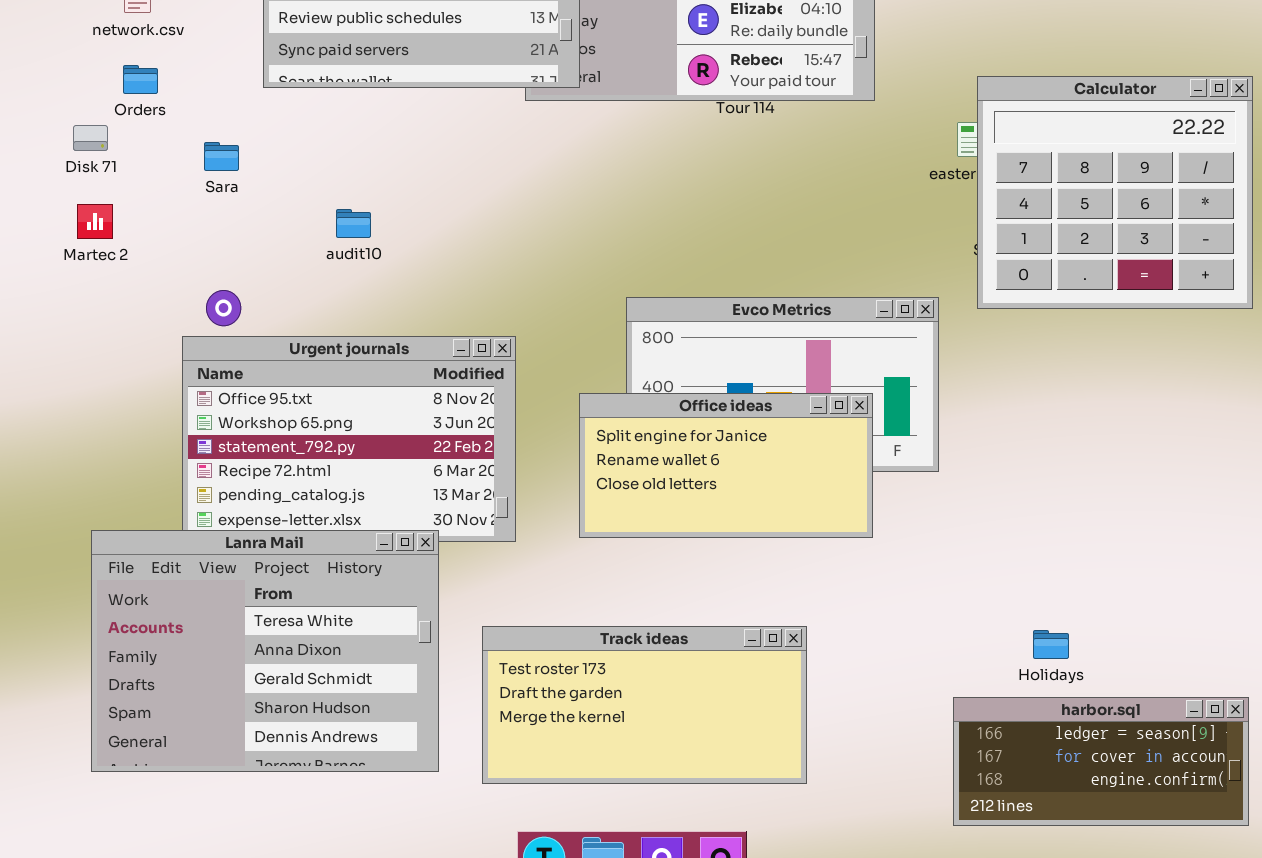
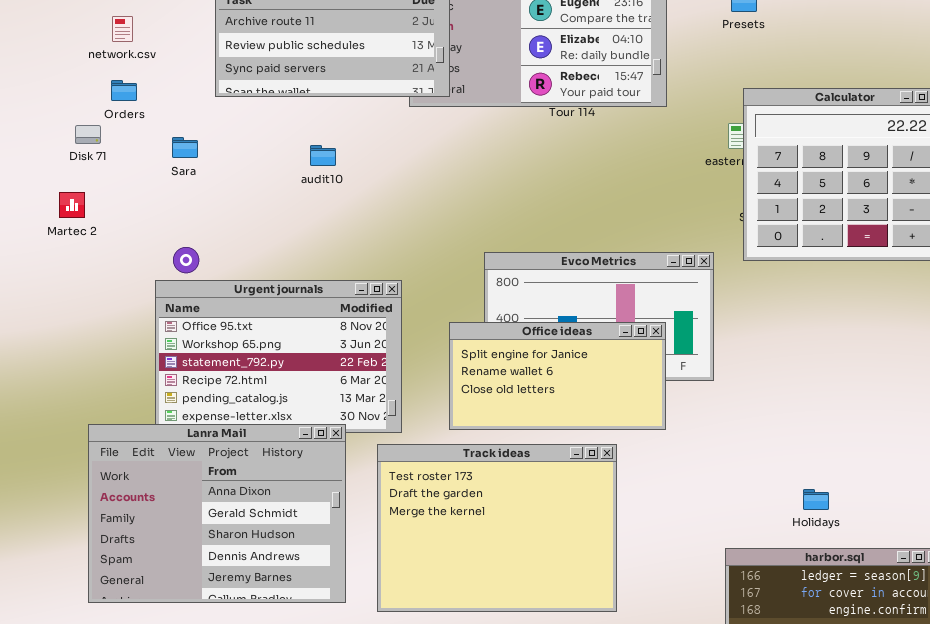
Martec 2: [77,204,113,239] -> [59,192,85,218], moved
audit10: [336,209,371,238] -> [310,145,336,166], moved
Lanra Mail: [91,530,439,772] -> [88,424,346,603], scrolled down 1 row
Track ideas: [482,626,807,784] -> [377,444,617,612], resized
Holidays: [1033,630,1069,659] -> [803,489,829,510], moved

